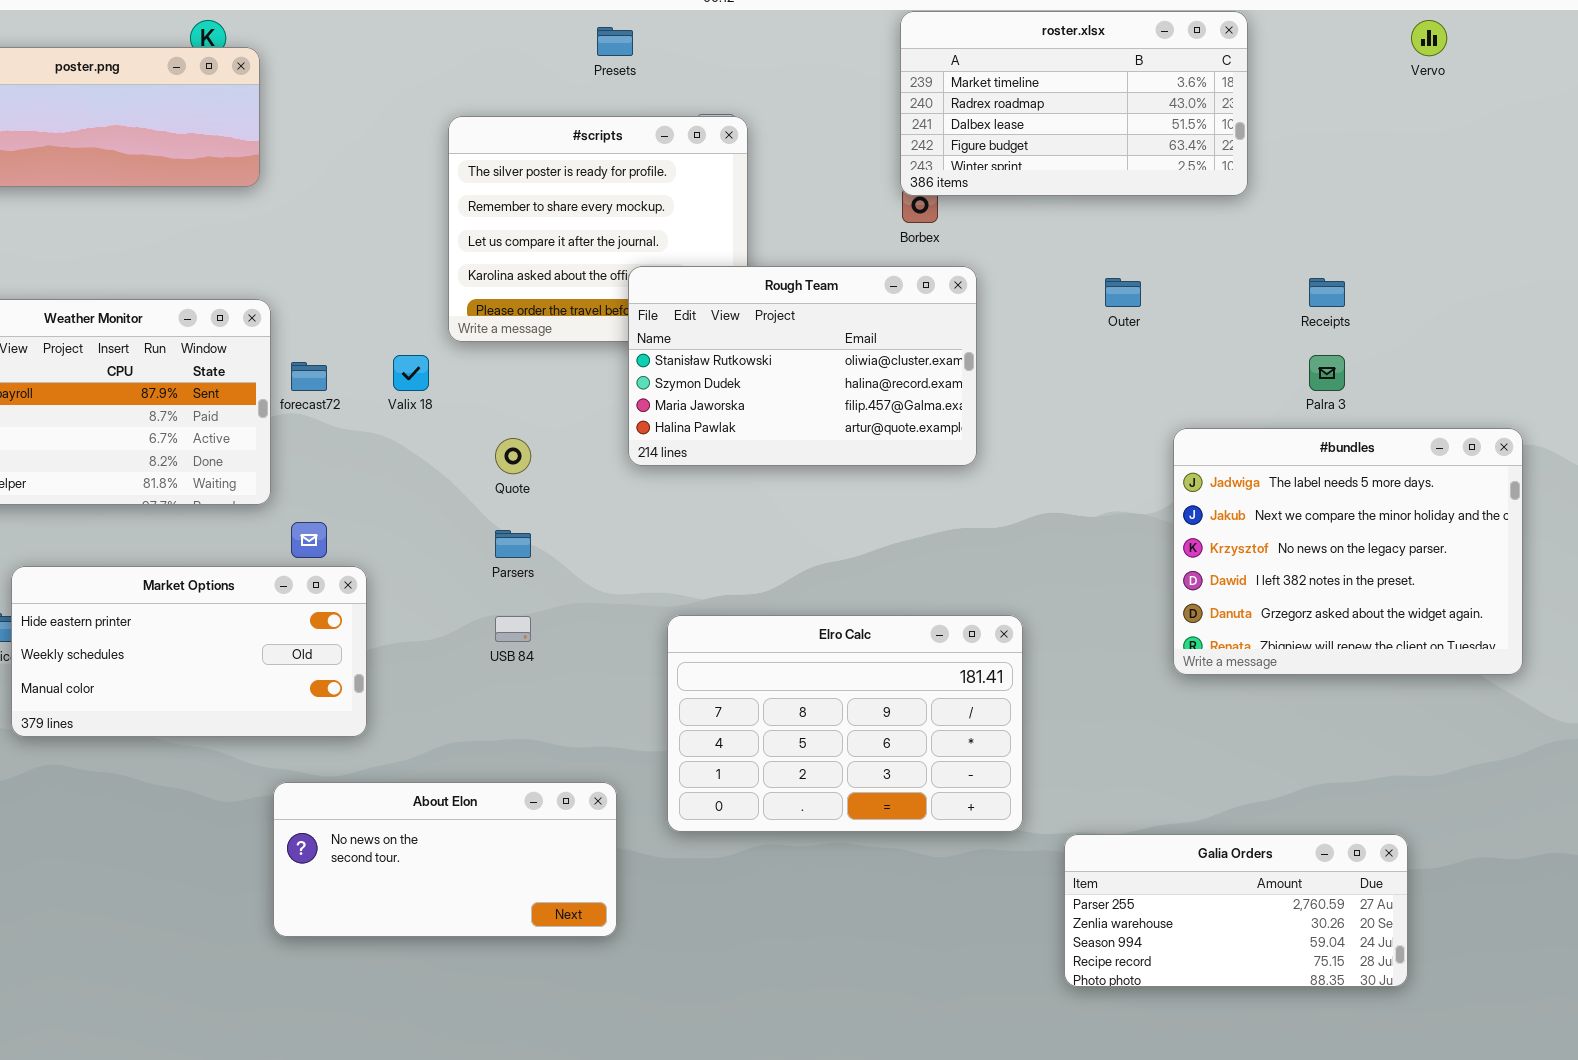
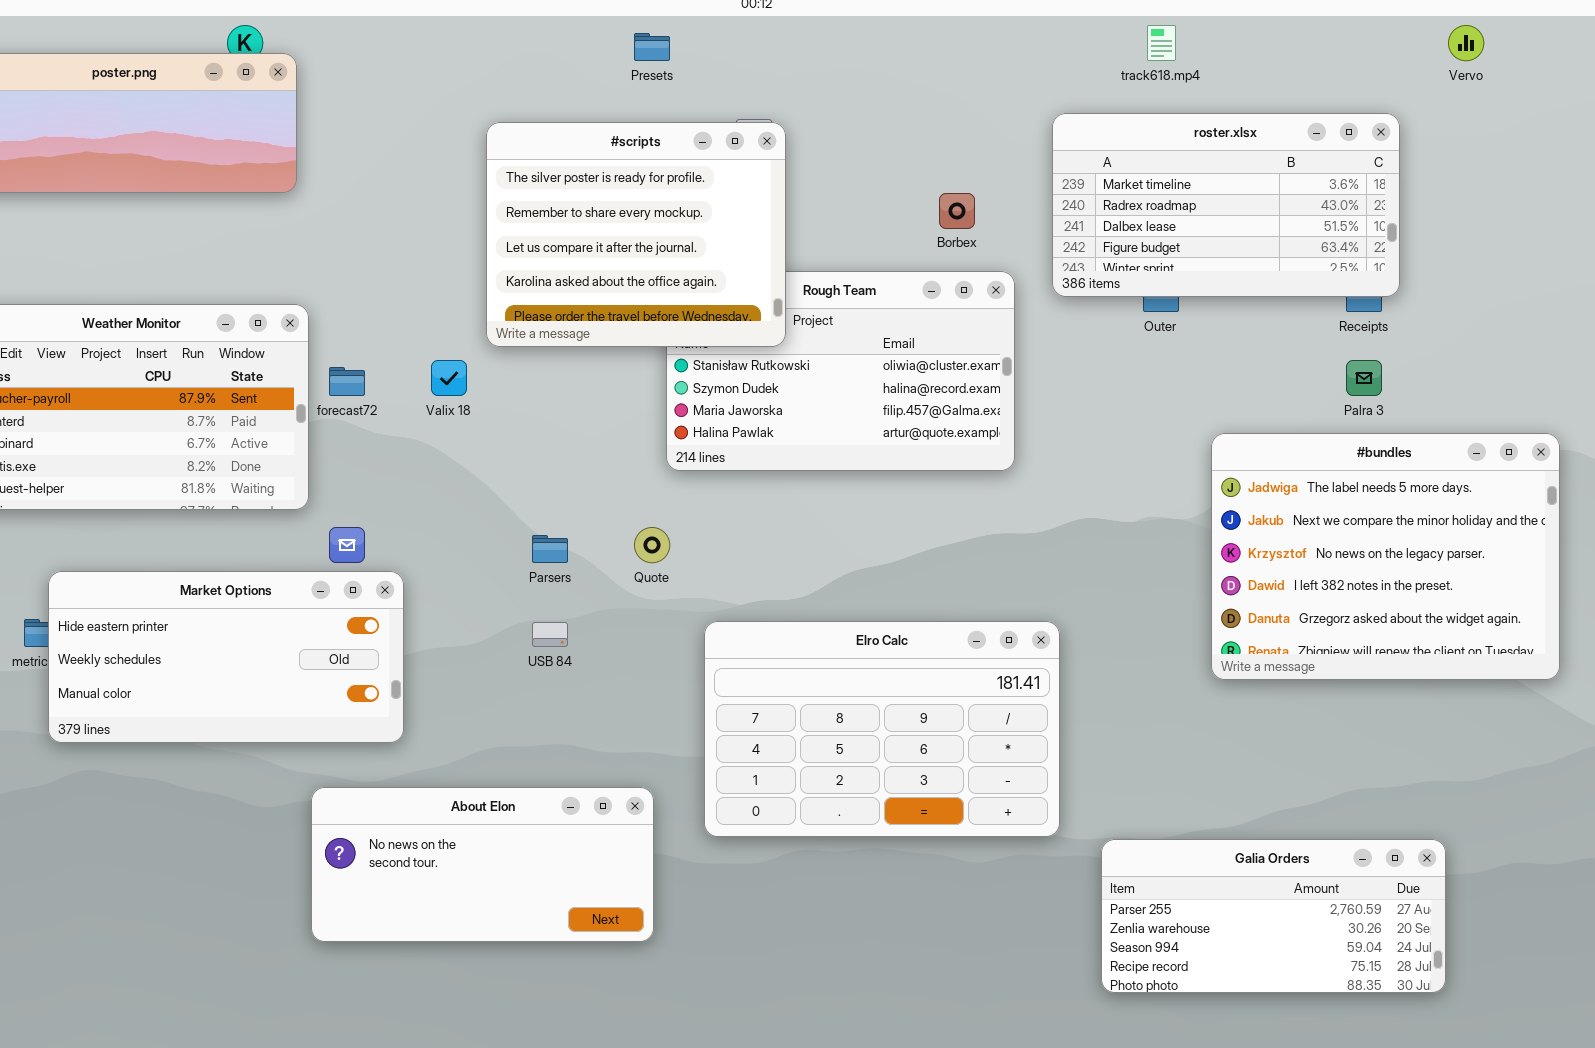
roster.xlsx: [900,11,1248,196] -> [1052,113,1400,297], moved
#scripts: [448,116,748,342] -> [486,122,786,347], raised
Quote: [495,438,531,474] -> [634,527,670,563], moved

